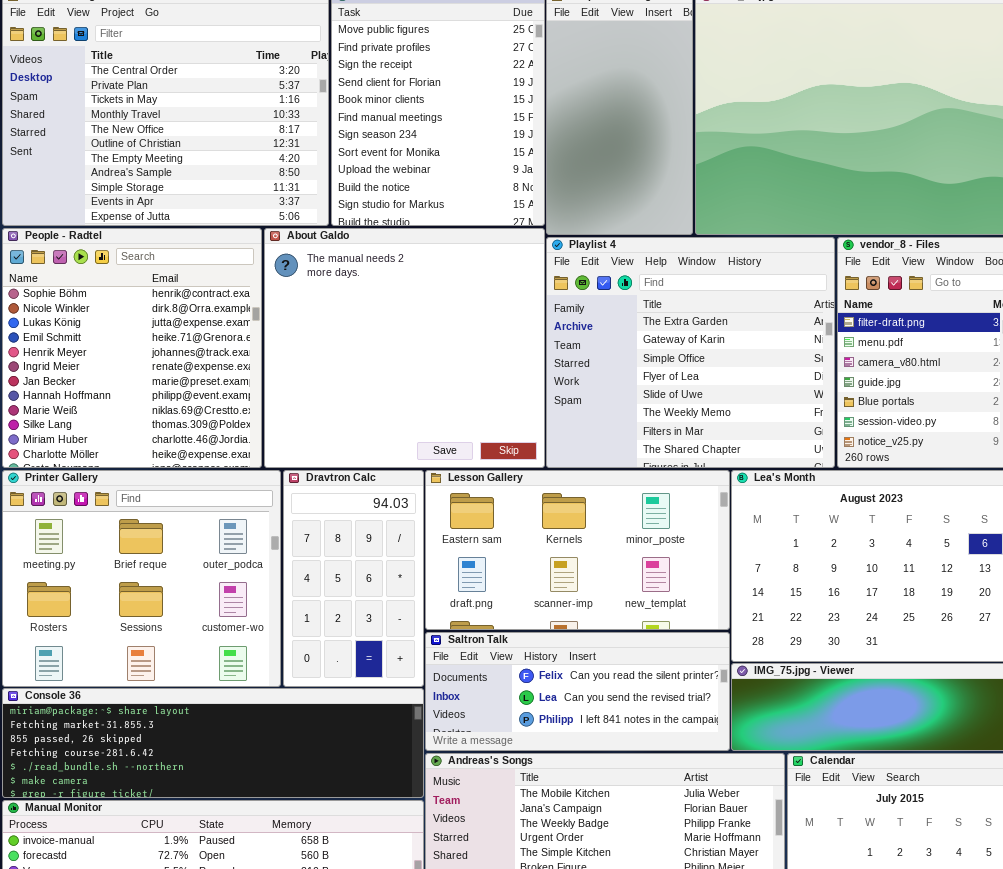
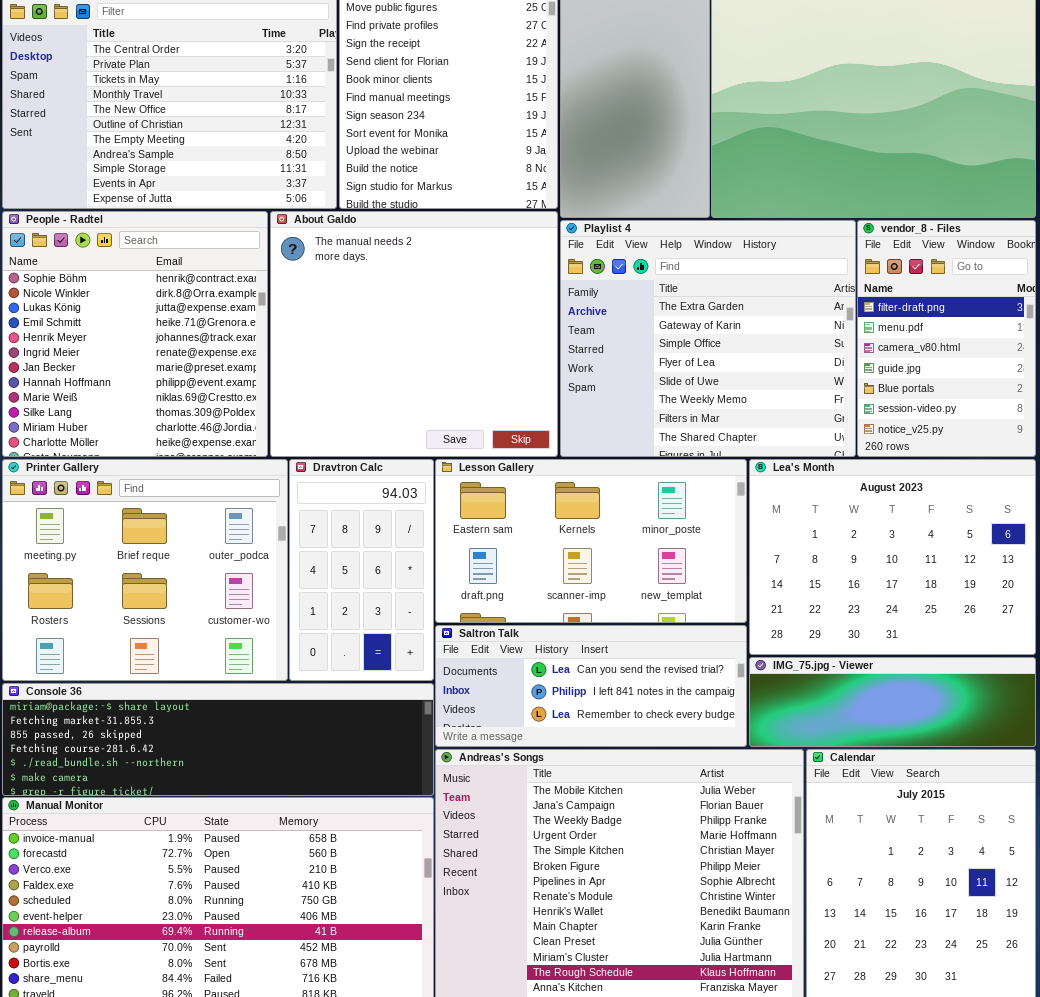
Saltron Talk: [425,632,730,751] -> [435,625,747,747], scrolled down 1 row

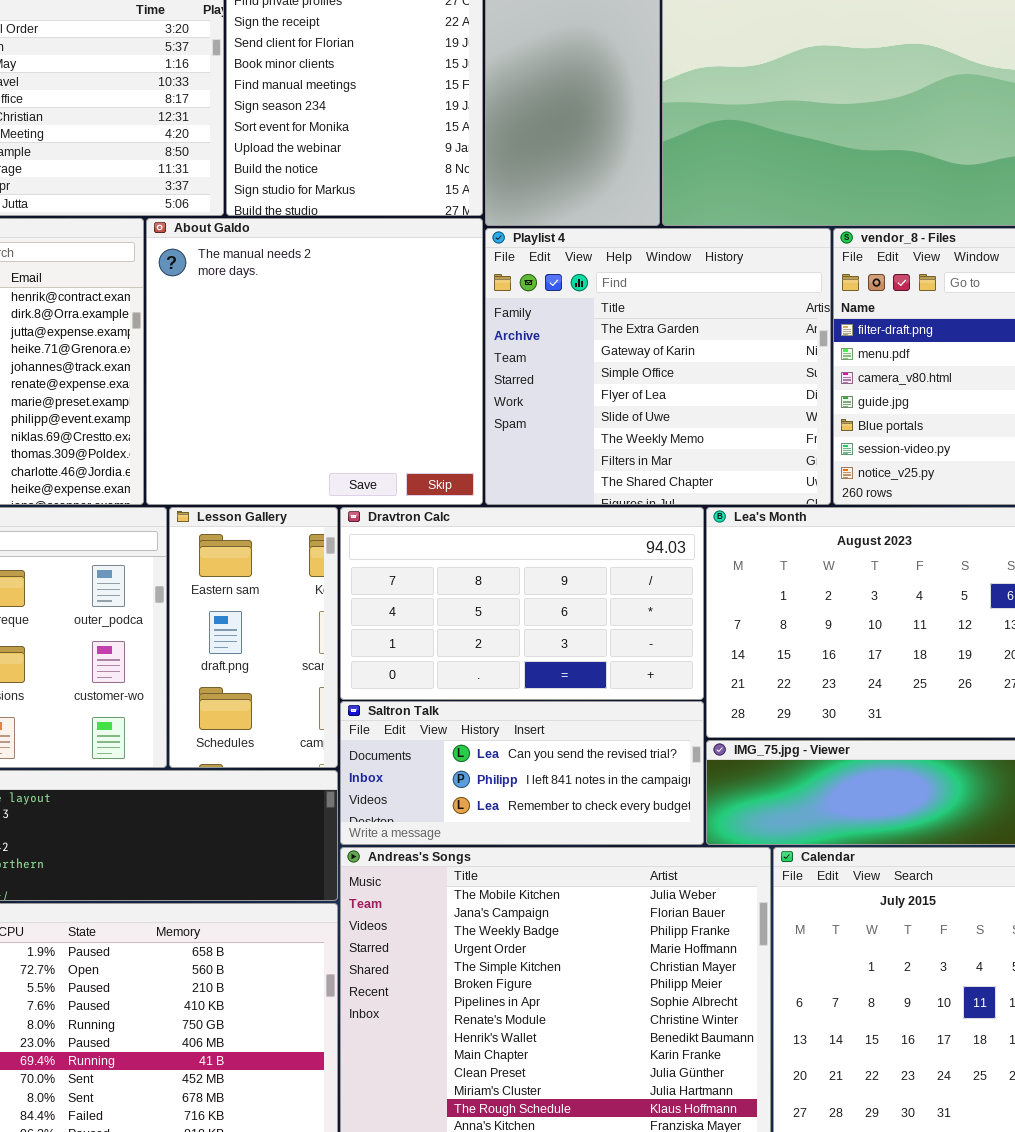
Dravtron Calc: [289,459,434,681] -> [340,507,704,700], moved, resized
Lesson Gallery: [435,459,747,623] -> [169,507,338,768], moved, resized

